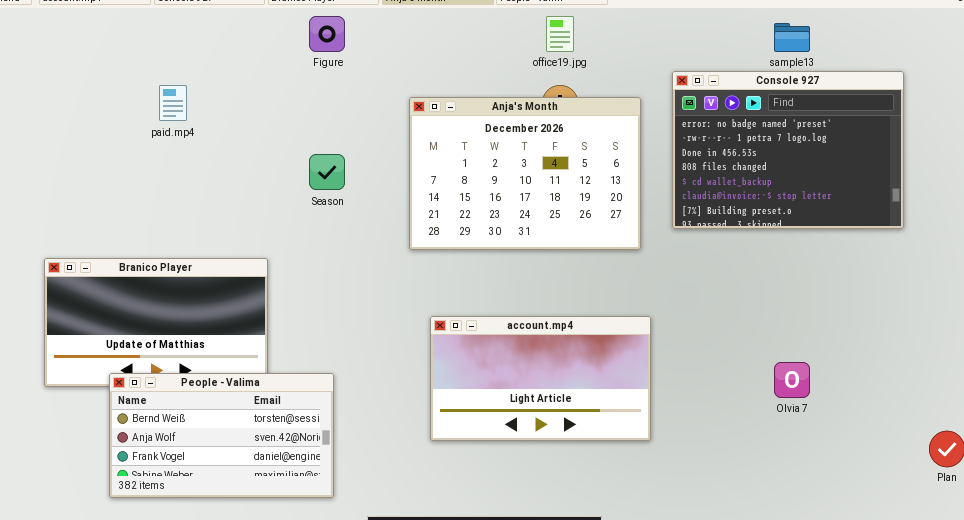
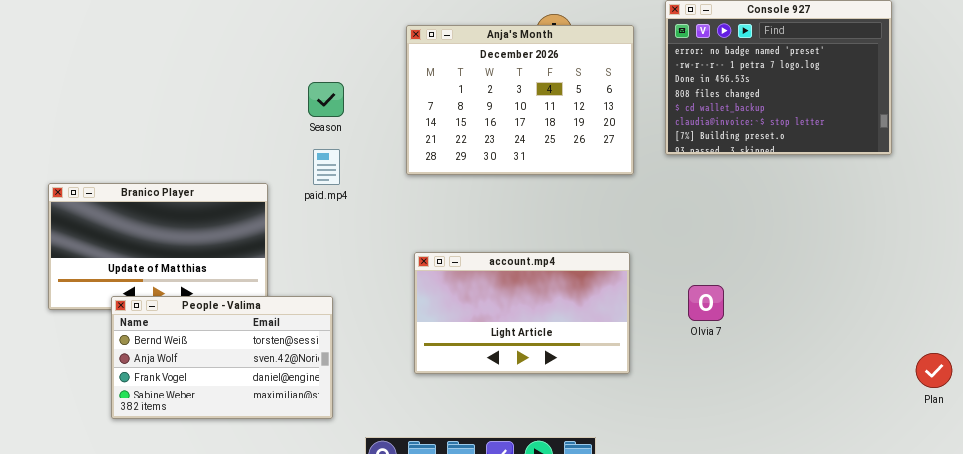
paid.mp4: [159,85,187,121] -> [313,149,340,185], moved
account.mp4: [430,316,651,441] -> [414,252,630,374], moved
Olvia 7: [774,362,810,398] -> [688,285,724,321], moved

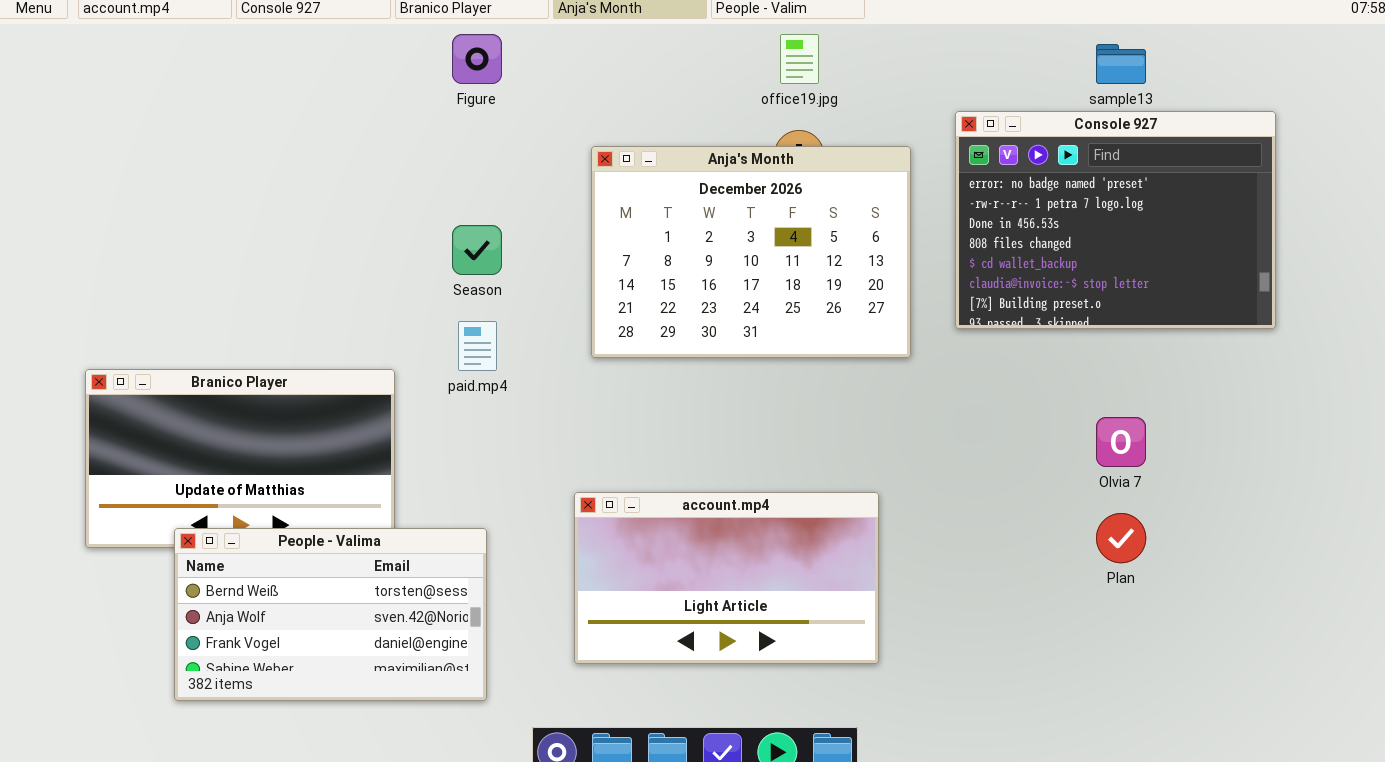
account.mp4: [414,252,630,374] -> [574,492,879,664], moved
Olvia 7: [688,285,724,321] -> [1096,417,1146,467], moved
Plan: [916,353,952,388] -> [1096,513,1146,563], moved

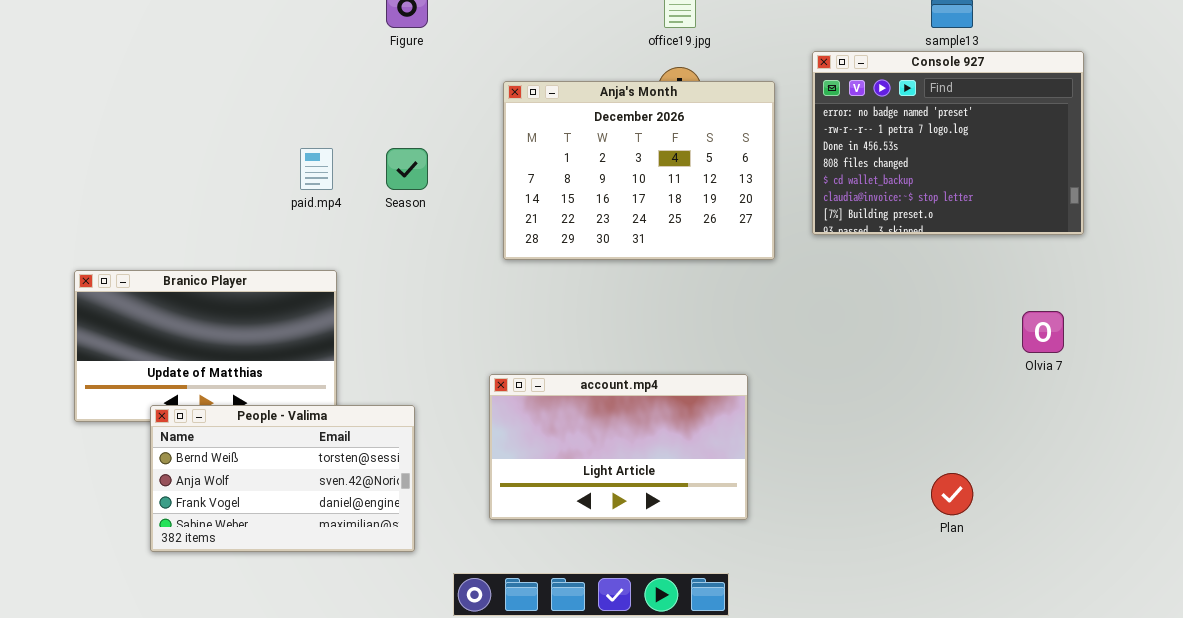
paid.mp4: [458,321,497,371] -> [300,148,333,190], moved
Olvia 7: [1096,417,1146,467] -> [1022,311,1064,353], moved
Plan: [1096,513,1146,563] -> [931,473,973,515], moved

